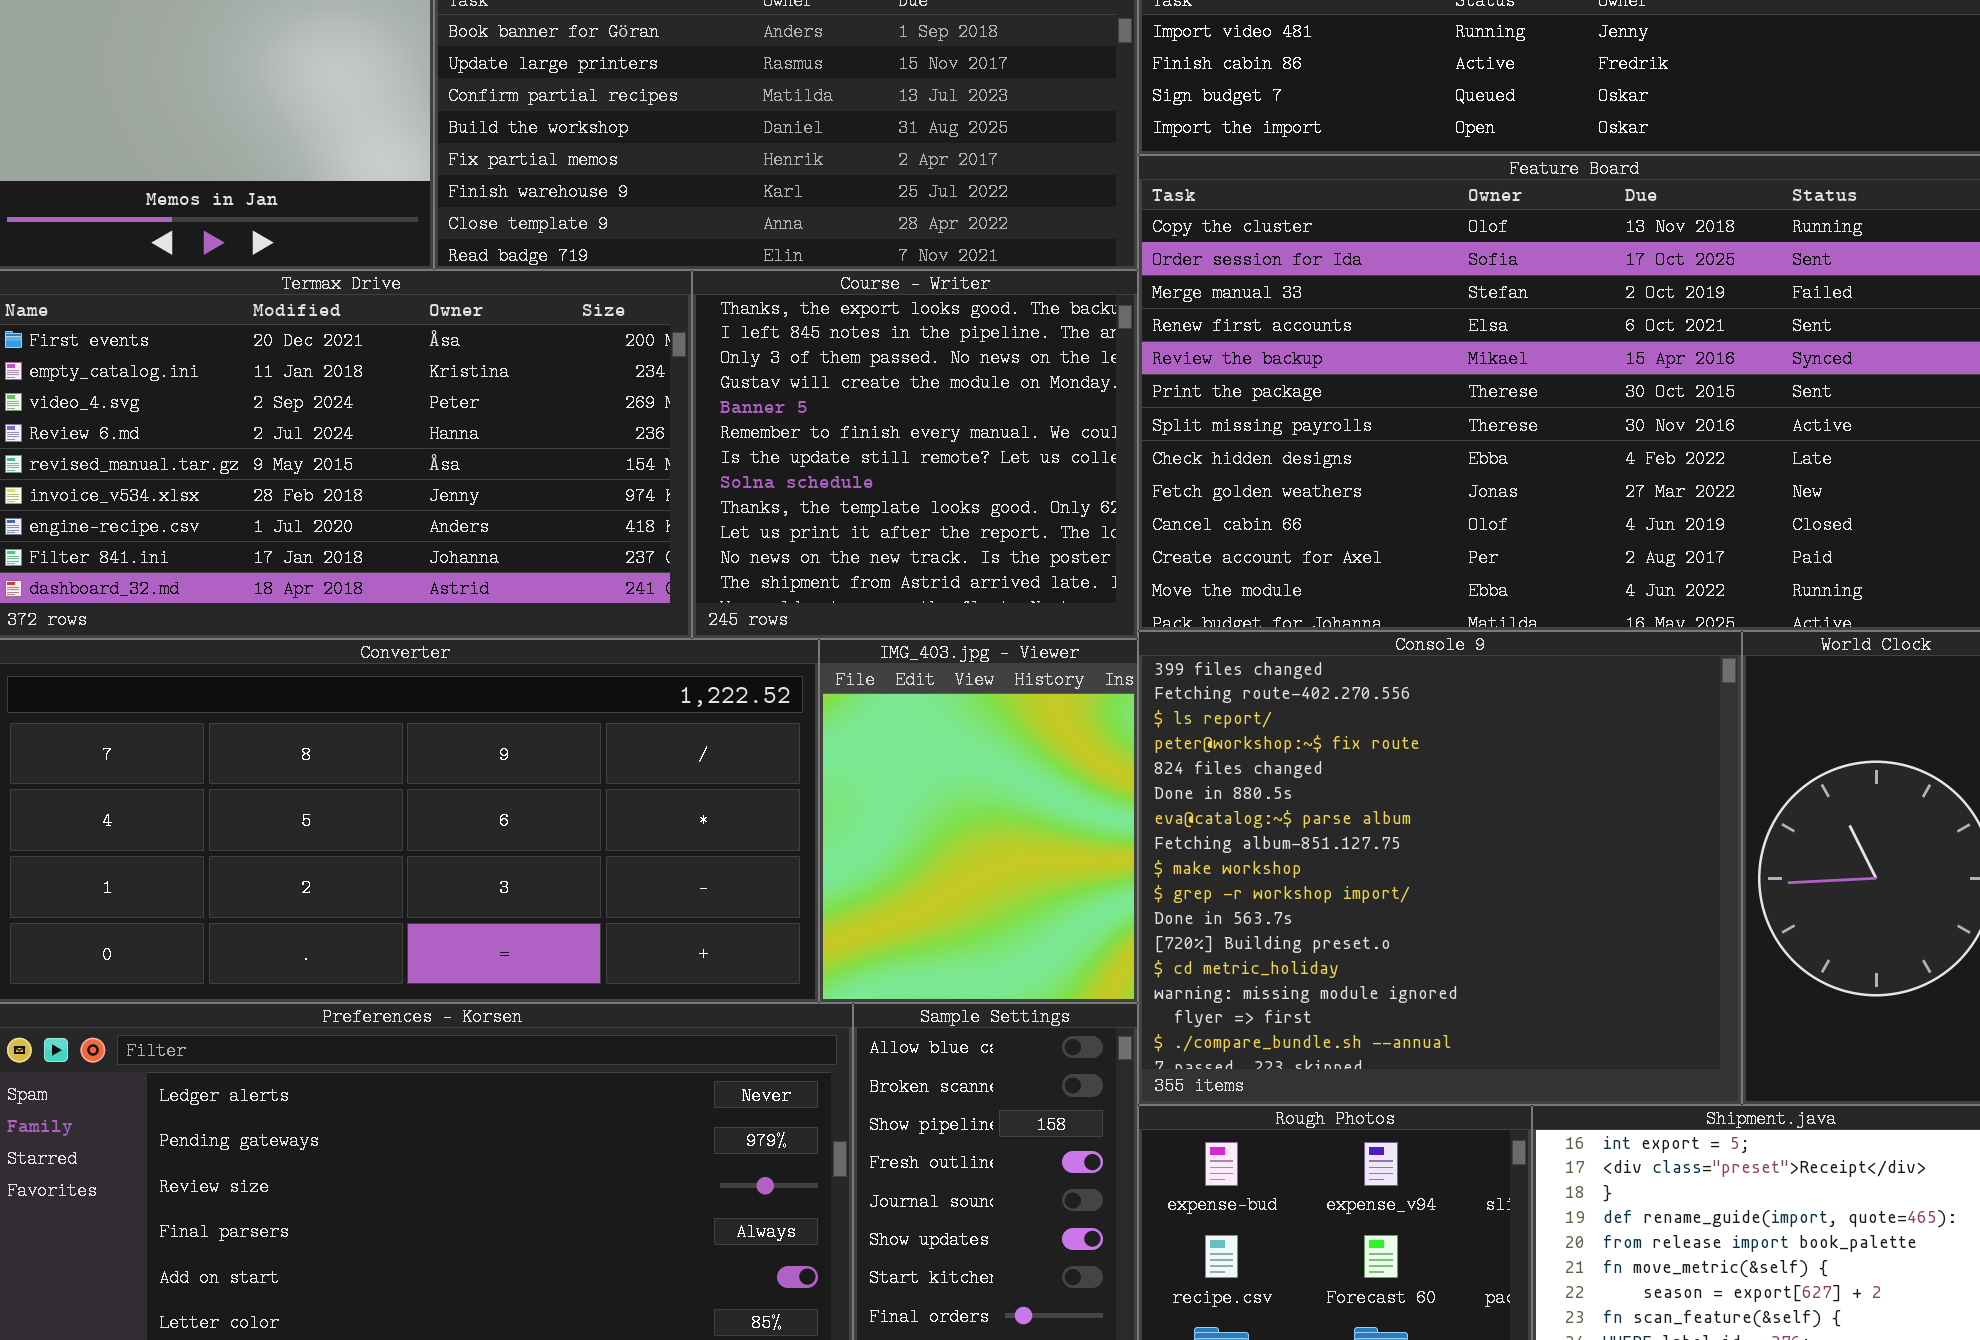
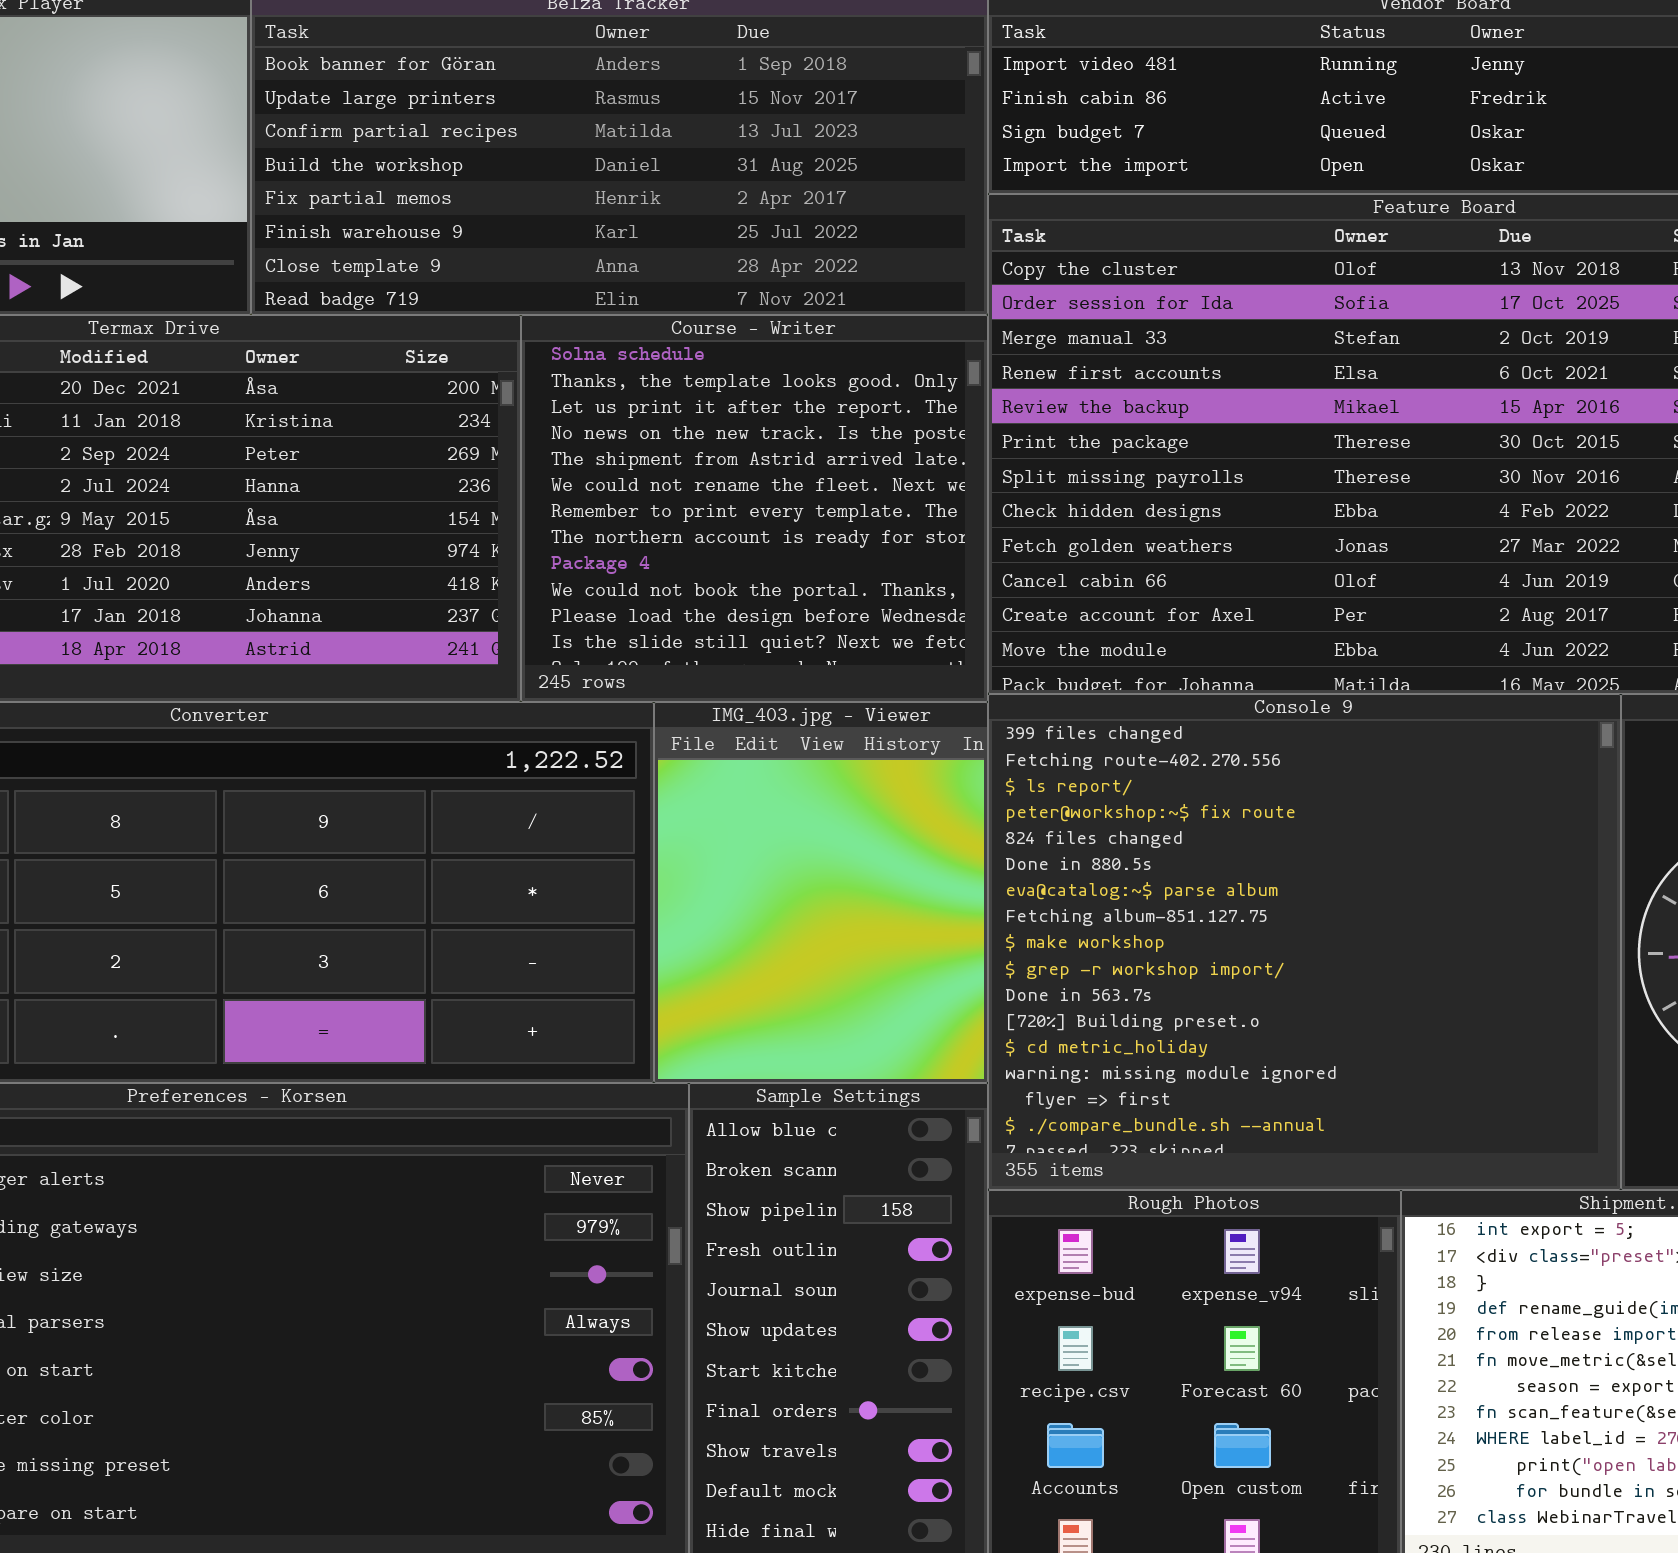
Course - Writer: [692,270,1138,639] -> [521,315,988,702], scrolled down 7 rows

